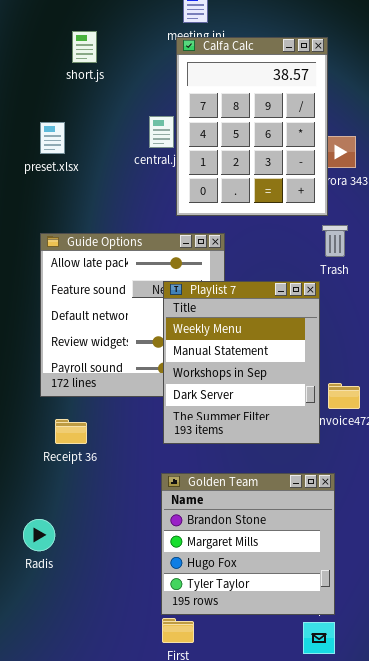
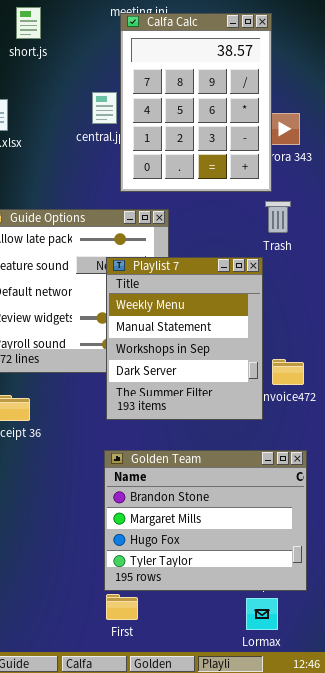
Golden Team: [161,473,335,615] -> [104,450,307,591], resized

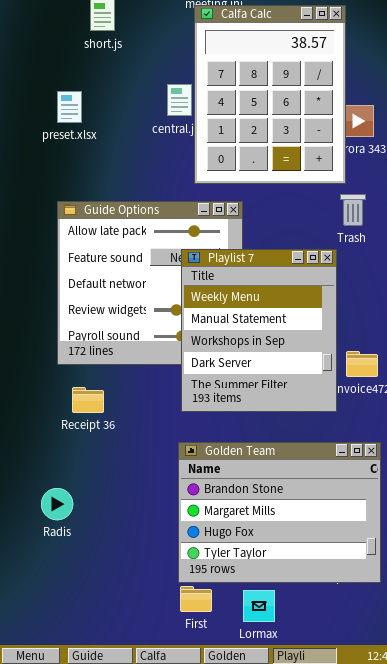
Lormax: [246,598,278,630] -> [243,590,275,622], moved

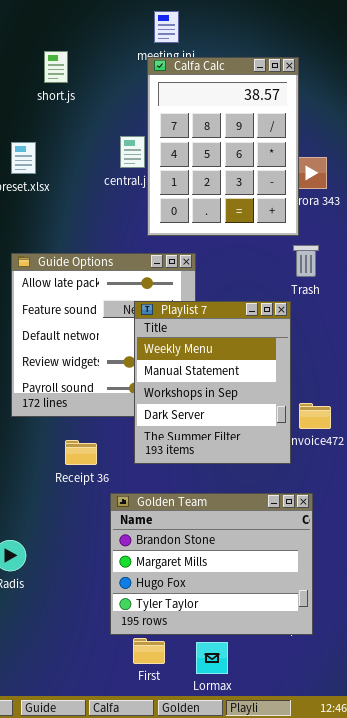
Receipt 36: [72,387,104,413] -> [65,440,97,465], moved
Golden Team: [178,442,381,583] -> [110,493,313,635], moved

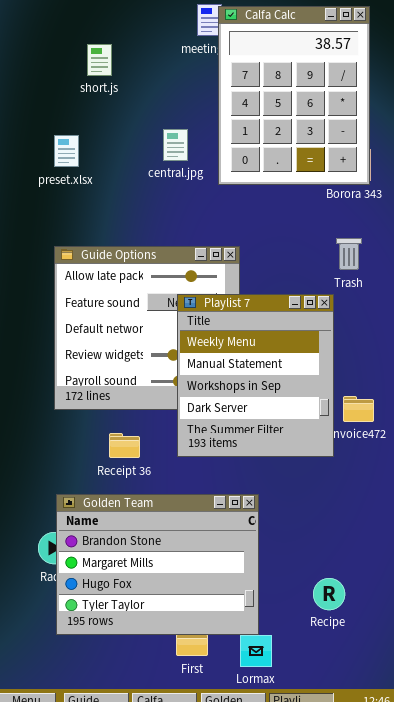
Calfa Calc: [147,57,299,236] -> [218,6,370,185], moved
Golden Team: [110,493,313,635] -> [56,494,259,635], moved

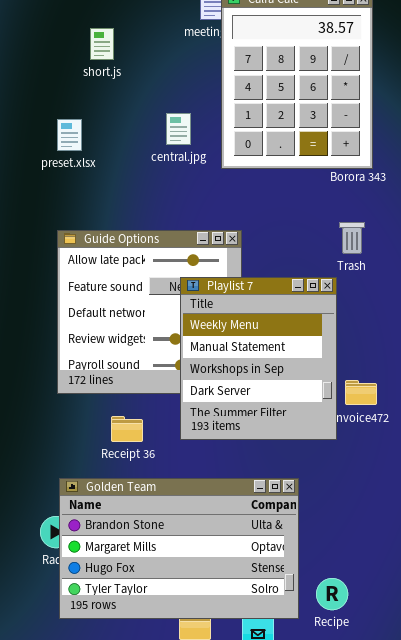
Golden Team: [56,494,259,635] -> [59,478,299,619], resized
Recipe: [313,578,345,610] -> [316,578,348,610], moved

